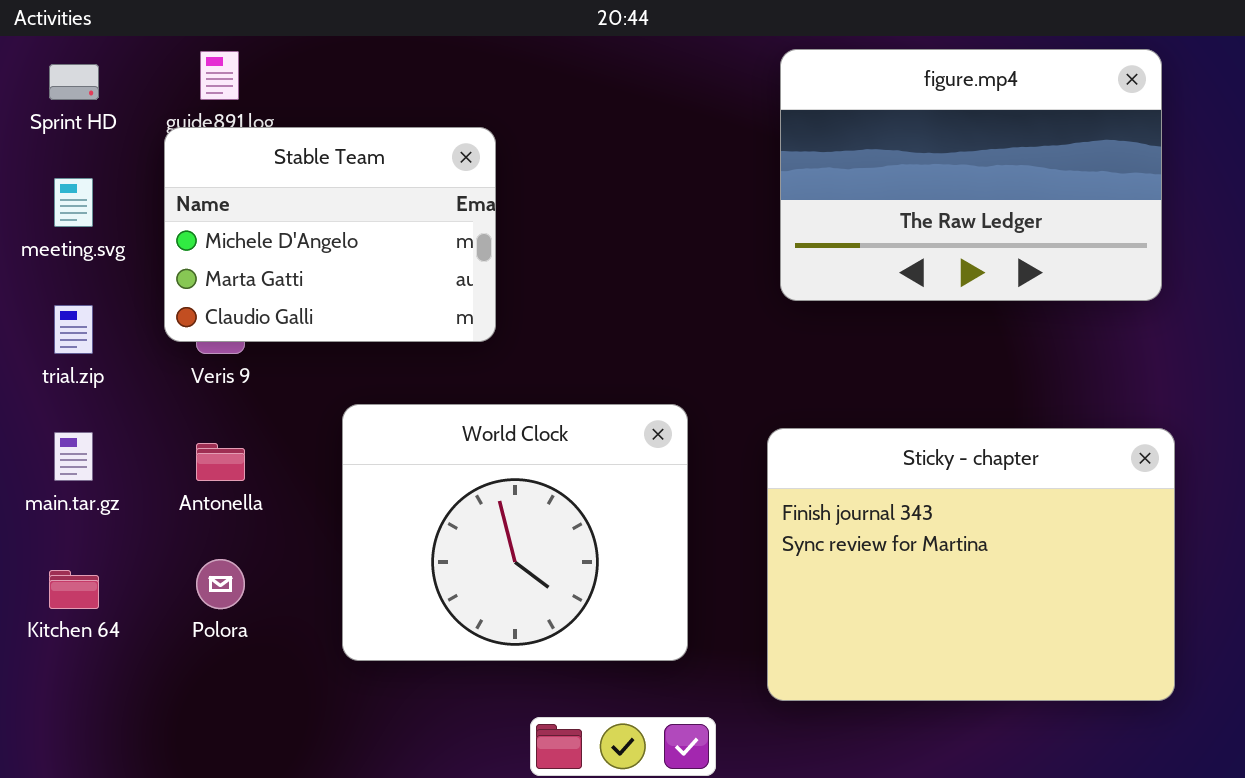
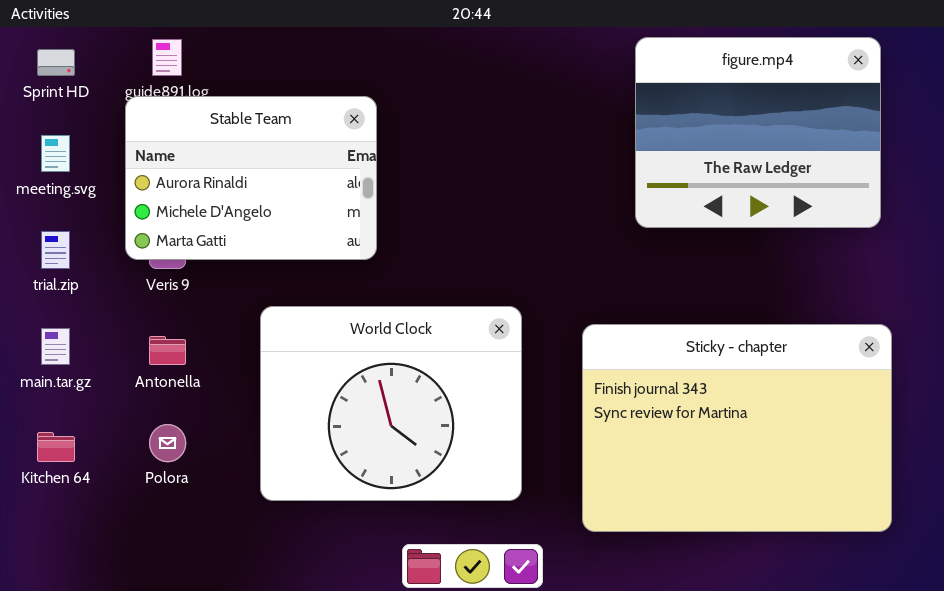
figure.mp4: [780,49,1162,301] -> [635,37,881,228], resized
Stable Team: [164,127,496,342] -> [125,96,377,260], scrolled up 1 row

